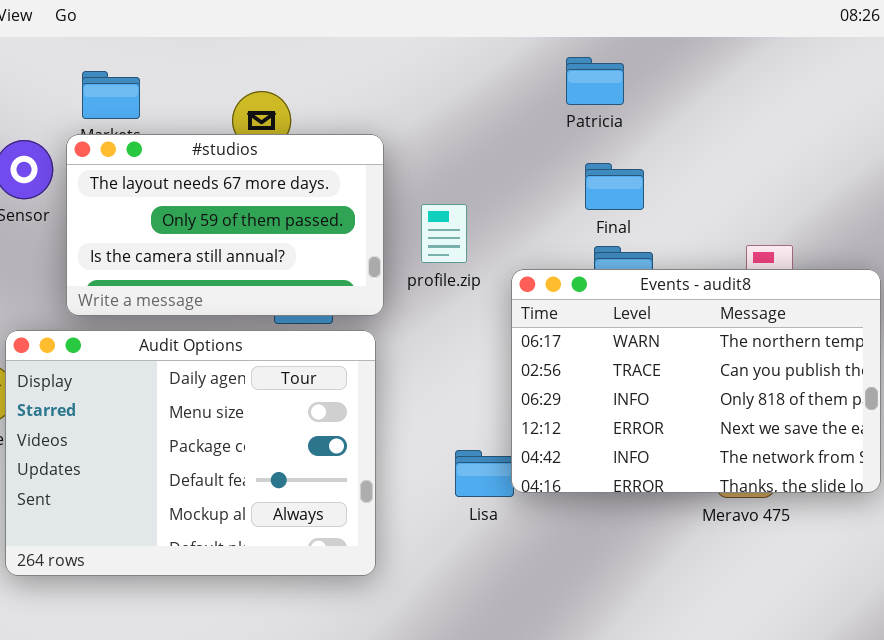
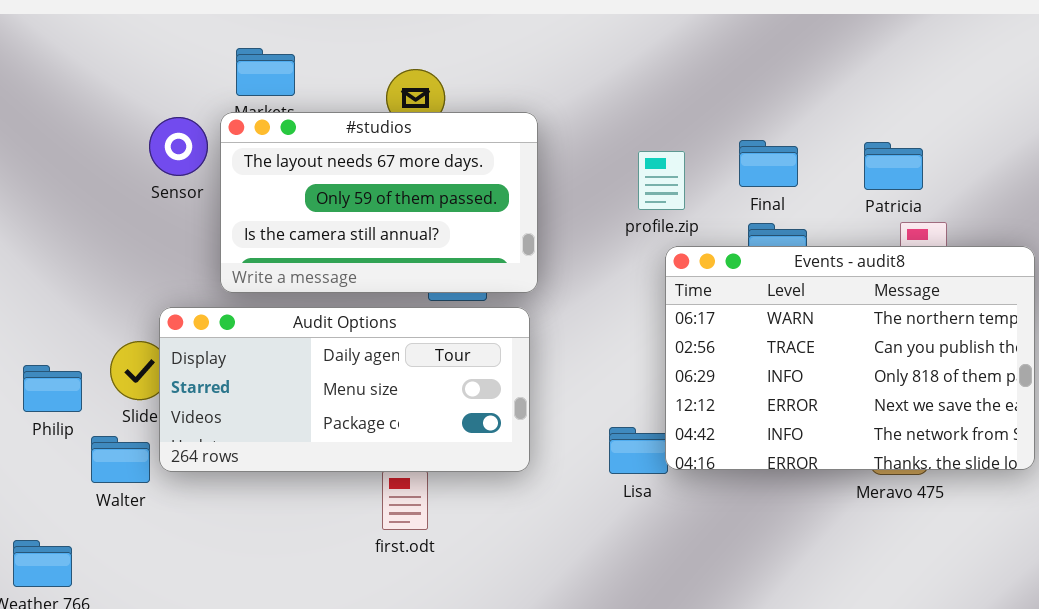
Patricia: [566,57,624,105] -> [864,142,923,190], moved
profile.zip: [421,204,467,263] -> [638,151,685,210], moved
Audit Options: [5,330,376,576] -> [159,307,530,472], resized

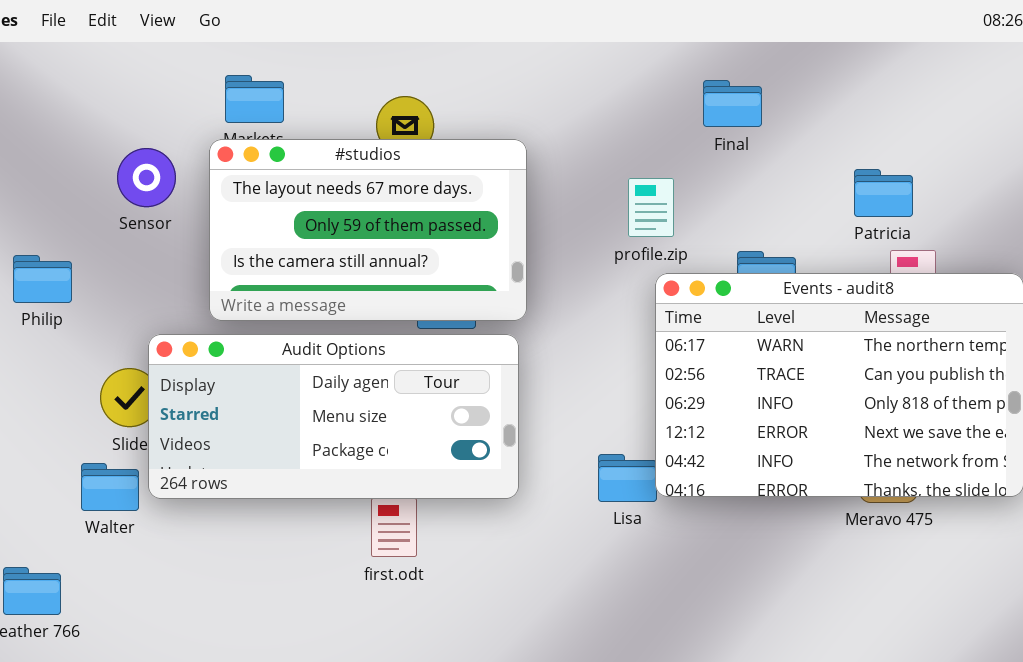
Sensor: [149,117,208,176] -> [117,148,176,207], moved
Final: [739,140,798,187] -> [703,80,762,127], moved
Philip: [23,365,82,412] -> [13,255,72,303], moved

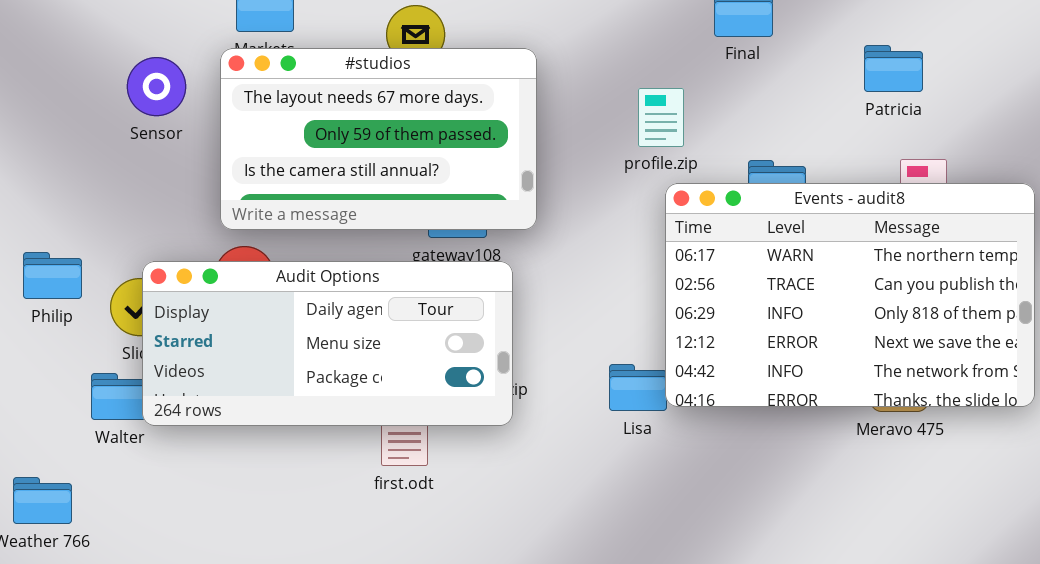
Patricia: [854,169,913,217] -> [864,45,923,92], moved
Philip: [13,255,72,303] -> [23,252,82,299], moved
Audit Options: [148,334,519,499] -> [142,261,513,426], moved

